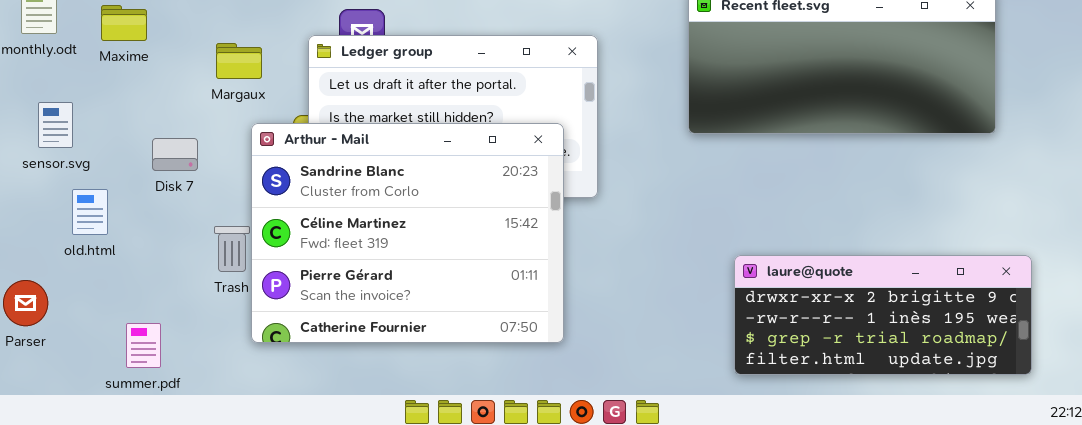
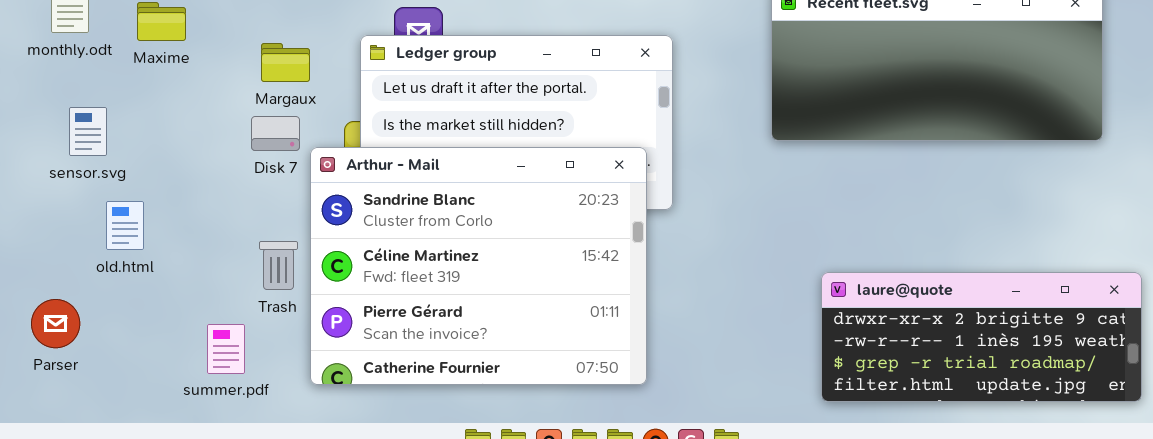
Arthur - Mail: [251,123,564,343] -> [310,147,647,385], moved
Disk 7: [152,138,198,171] -> [251,116,300,151], moved
summer.pdf: [126,323,161,368] -> [207,324,245,374], moved

